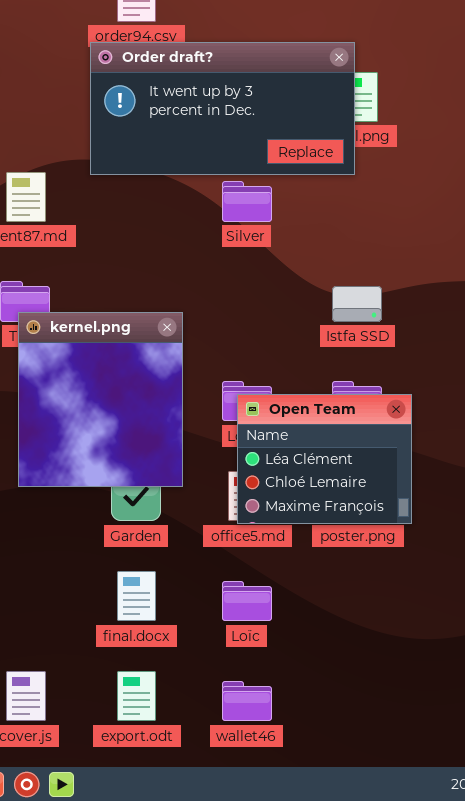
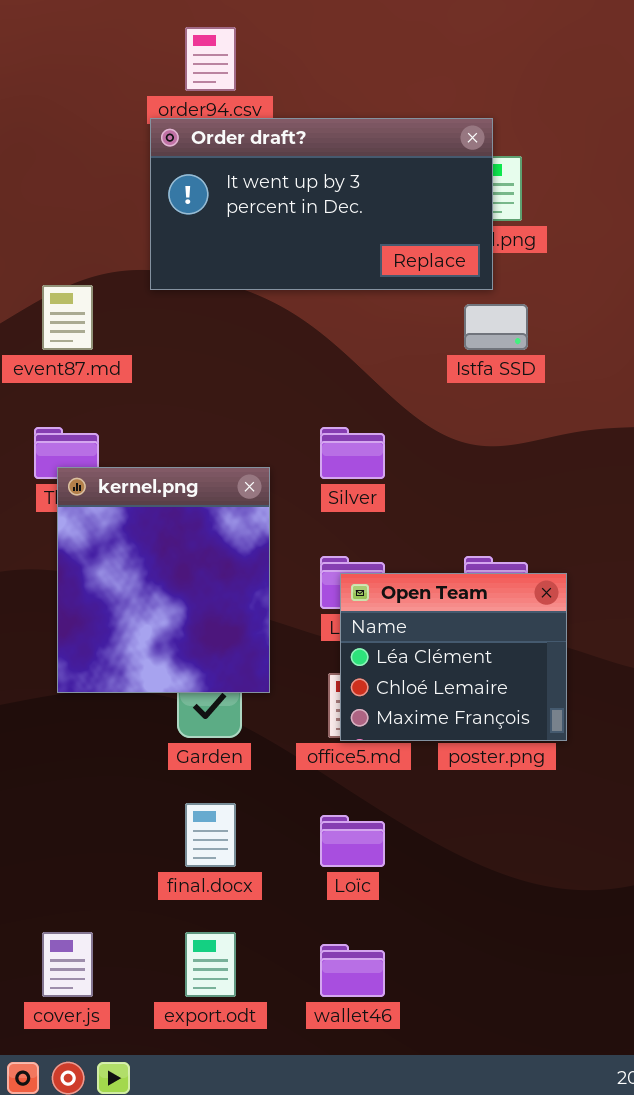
Silver: [222,181,272,222] -> [320,427,385,479], moved
Istfa SSD: [332,286,382,322] -> [464,304,528,350], moved

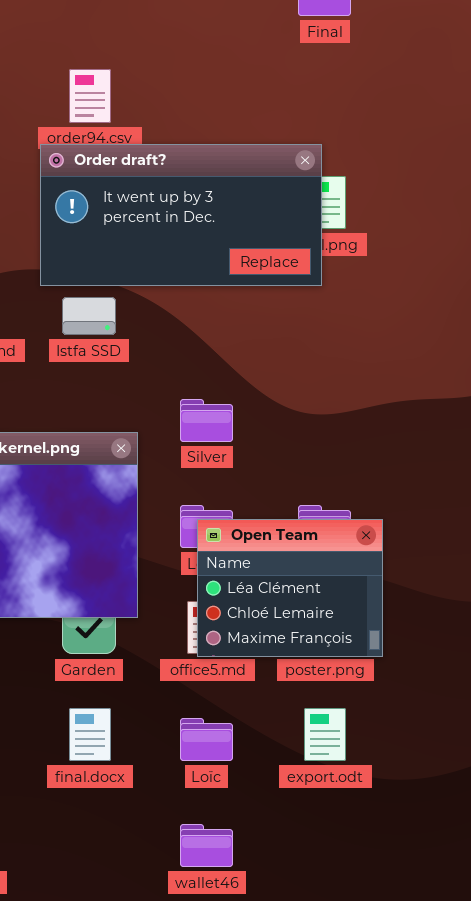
Istfa SSD: [464,304,528,350] -> [62,297,116,335], moved
export.odt: [185,932,236,997] -> [304,708,346,761], moved

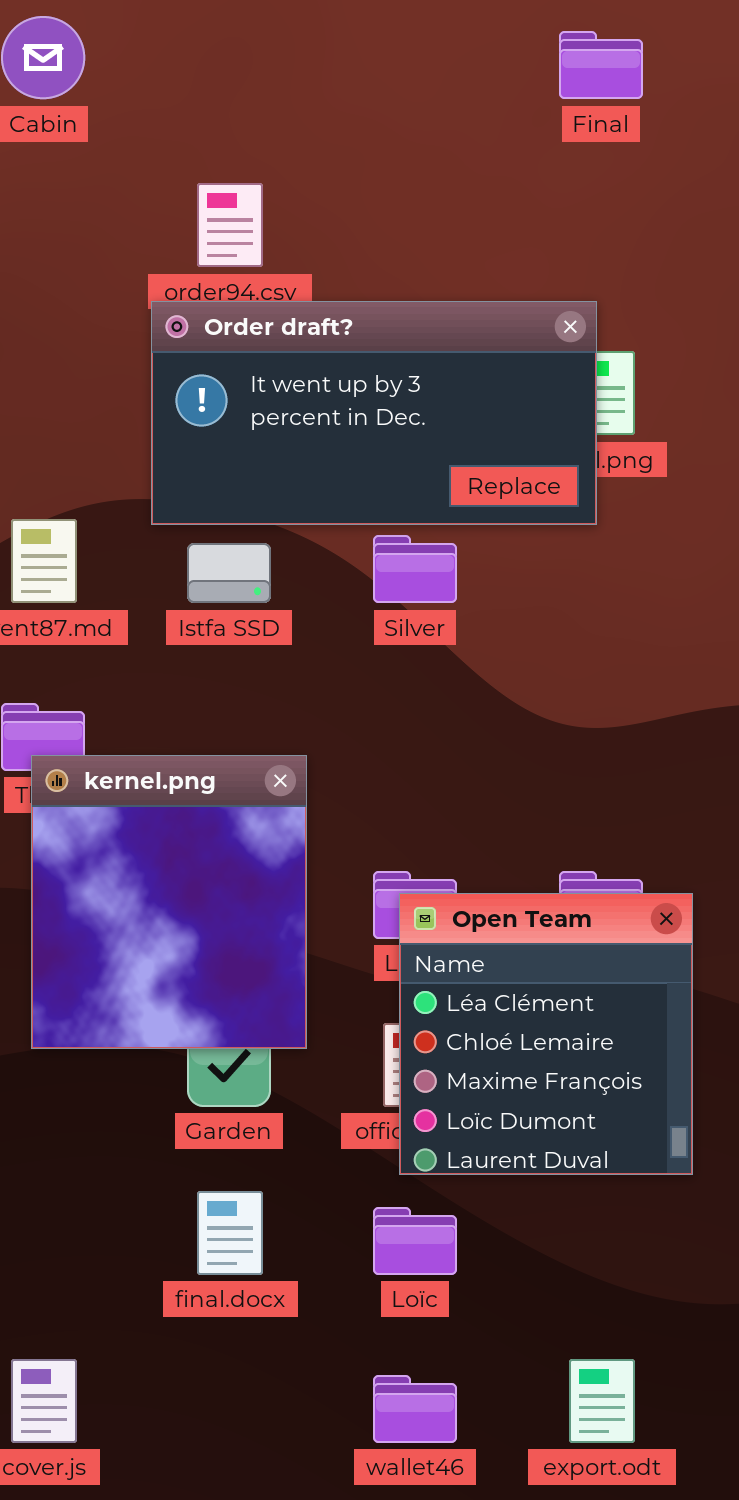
Silver: [180,399,233,442] -> [373,535,457,603], moved
Open Team: [197,519,383,657] -> [399,893,693,1175], resized
export.odt: [304,708,346,761] -> [569,1359,635,1443], moved

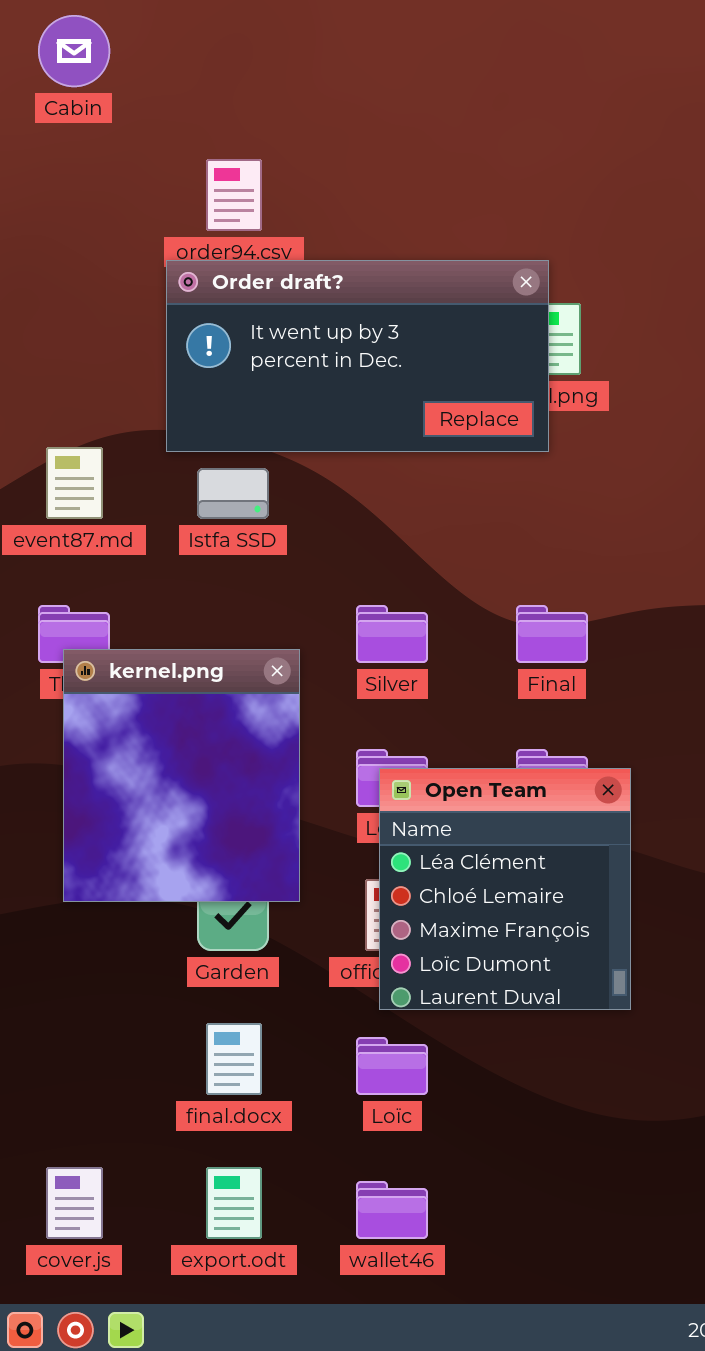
Final: [559,31,643,99] -> [516,605,588,663], moved
Silver: [373,535,457,603] -> [356,605,428,663], moved
export.odt: [569,1359,635,1443] -> [206,1167,262,1239], moved

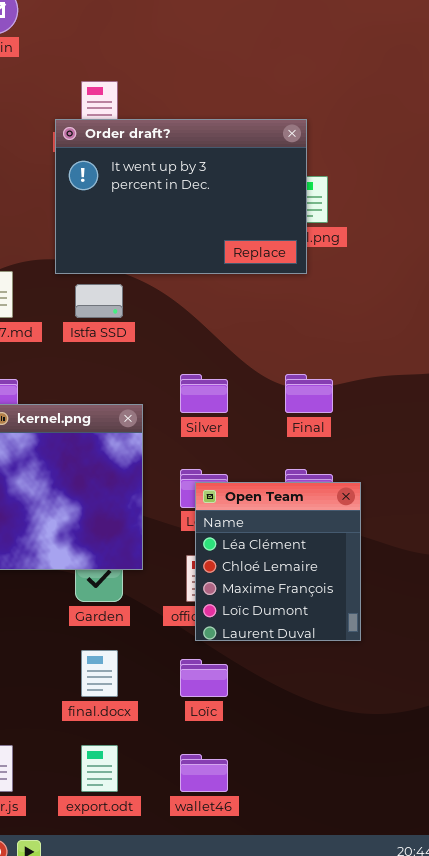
Order draft?: [166,260,549,452] -> [55,119,307,274], resized

